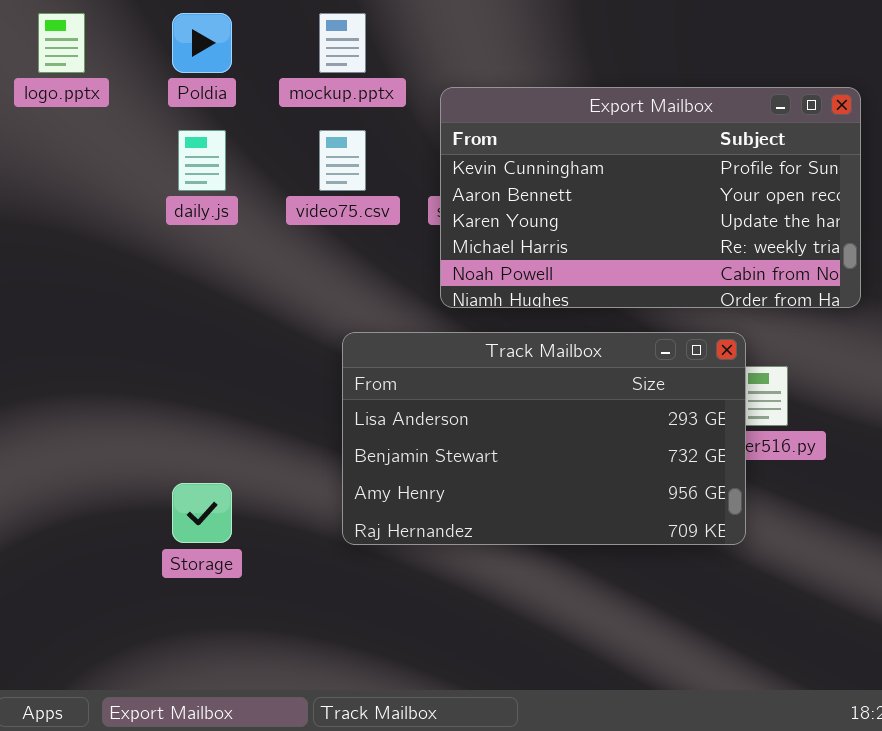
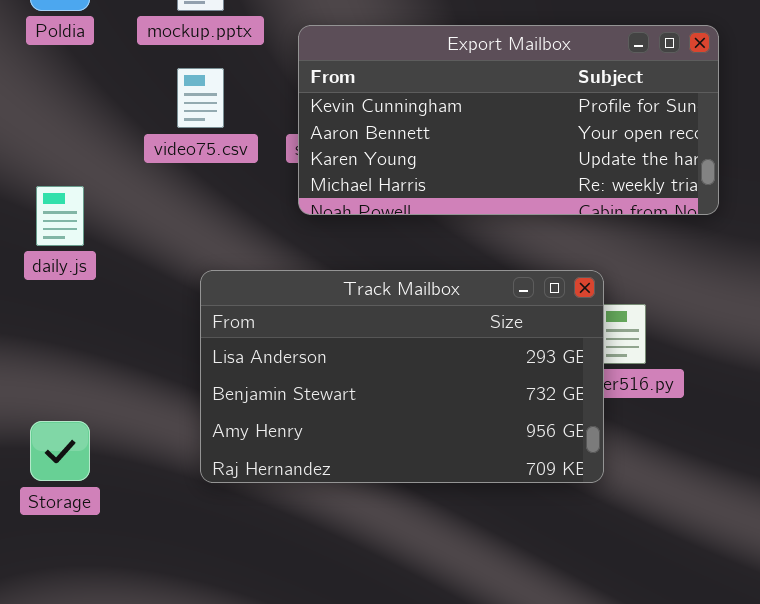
Export Mailbox: [440,87,861,308] -> [298,25,719,215], resized
daily.js: [178,130,226,191] -> [36,186,84,246], moved

